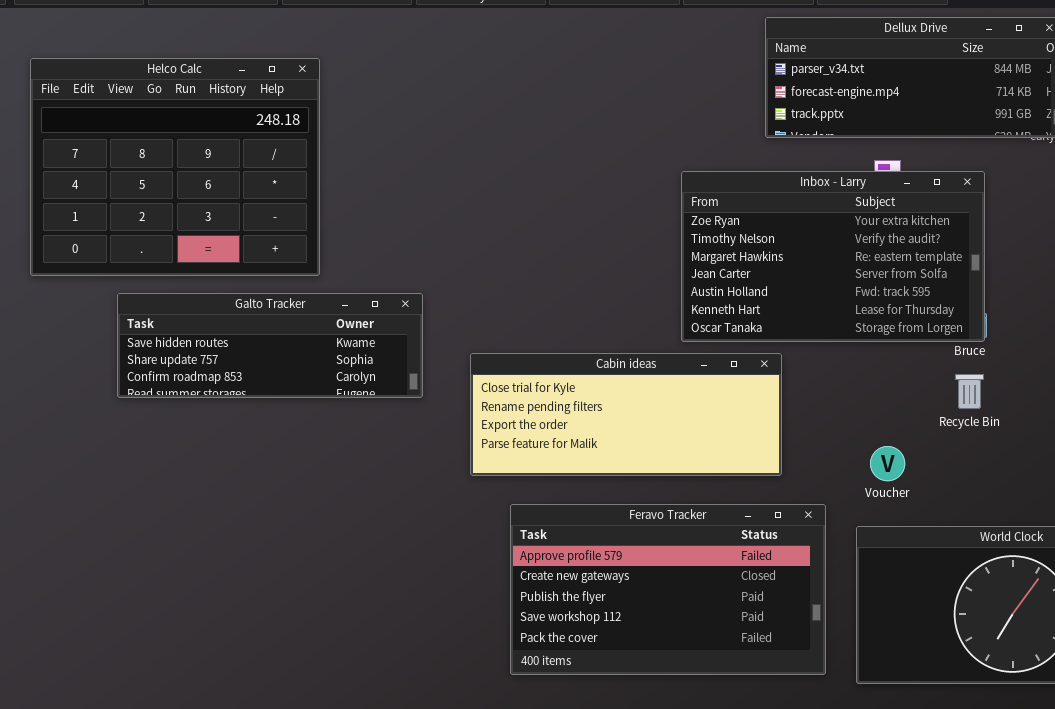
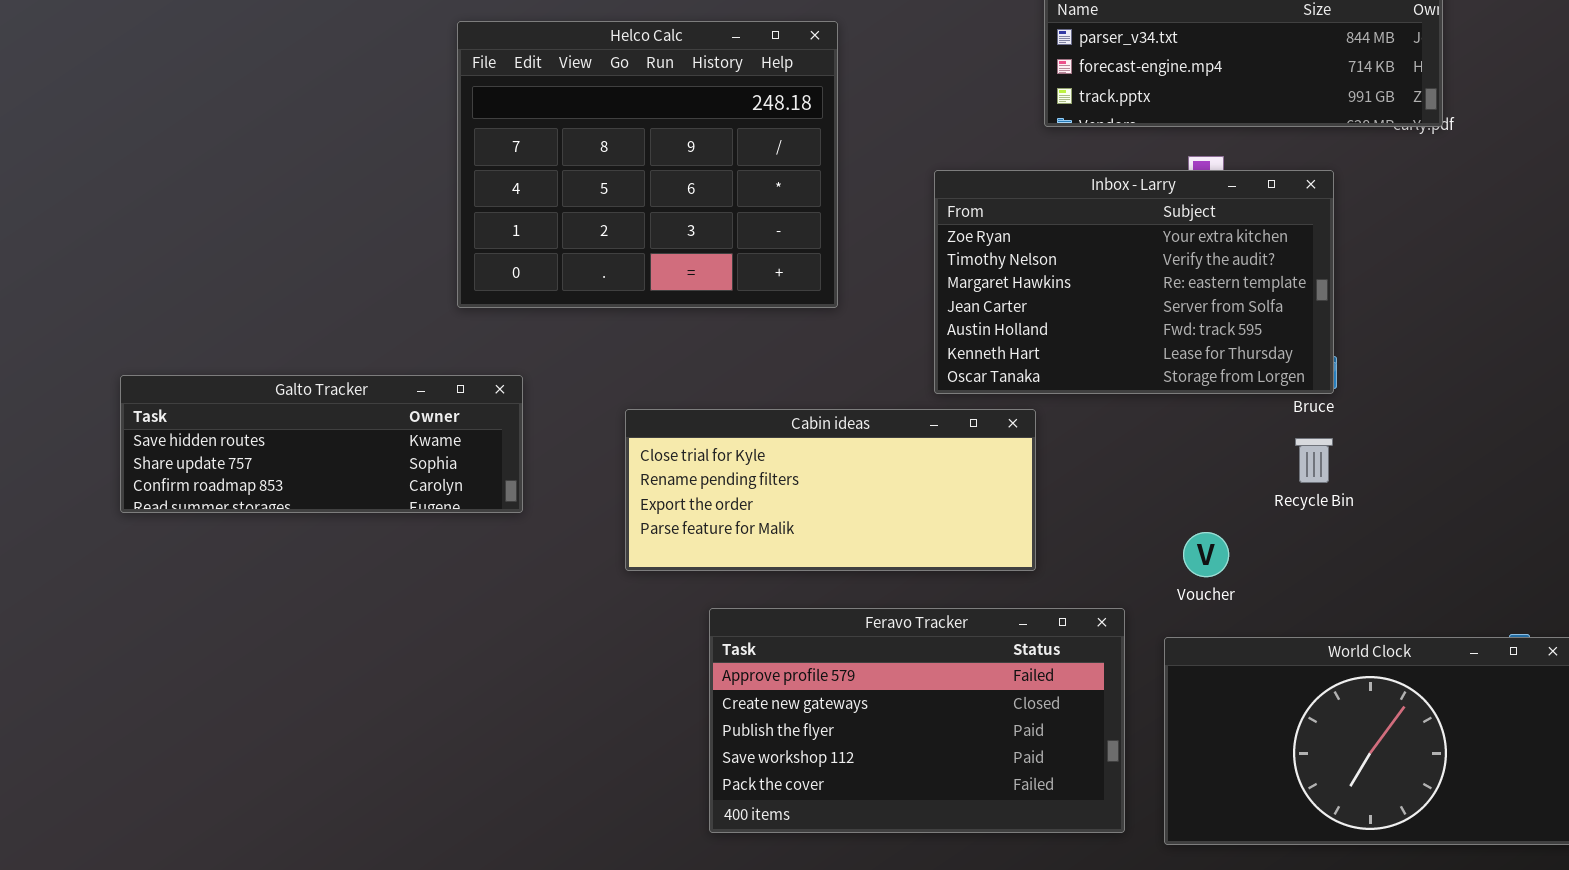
Helco Calc: [30,58,320,276] -> [457,21,838,308], moved
Galto Tracker: [117,293,423,398] -> [120,375,523,513], moved
Cabin ideas: [470,353,782,476] -> [625,409,1036,571], moved

